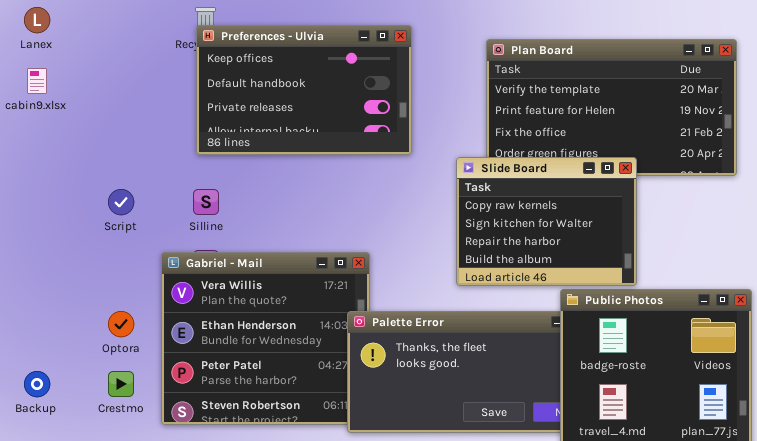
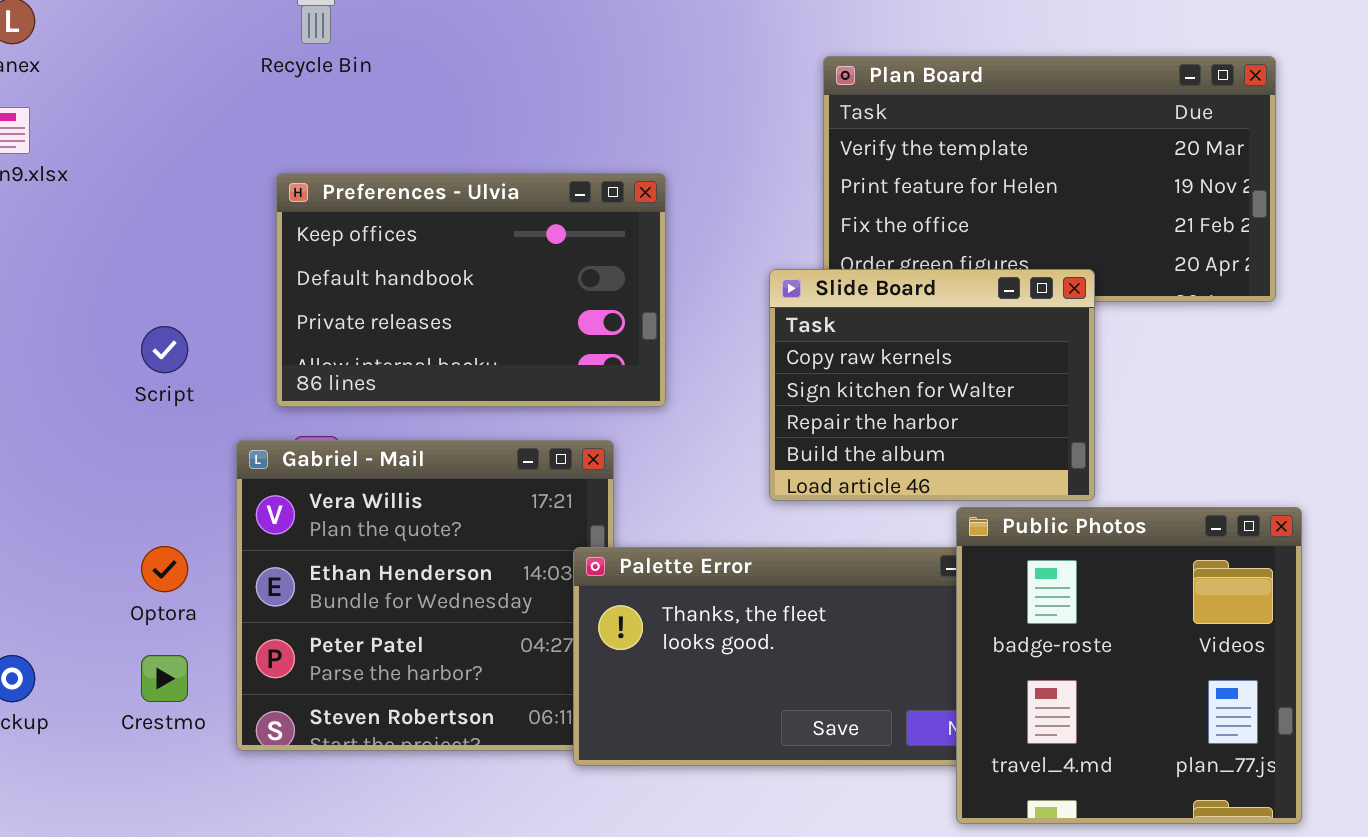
Preferences - Ulvia: [196,25,412,155] -> [276,173,666,407], moved

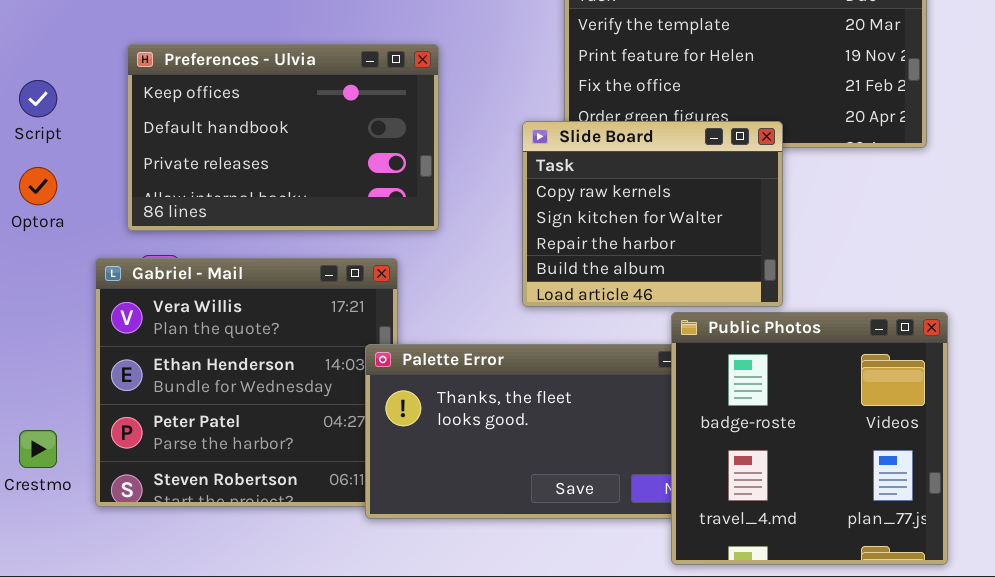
Script: [141,326,188,373] -> [19,80,57,117], moved
Optora: [141,546,188,592] -> [19,167,57,205], moved

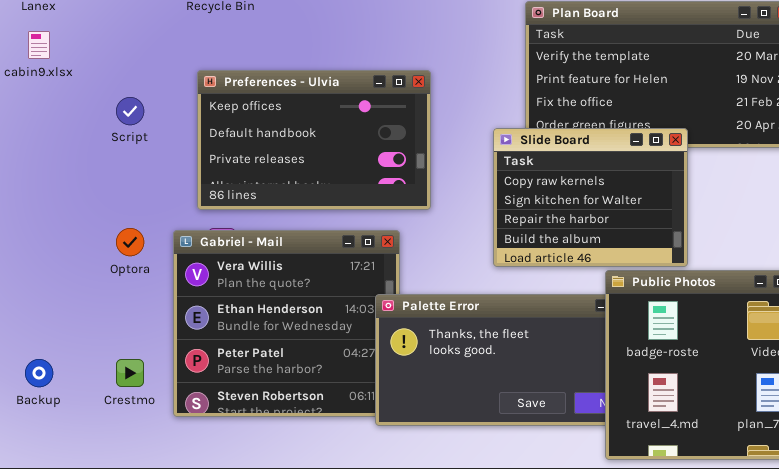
Optora: [19,167,57,205] -> [116,228,144,256], moved

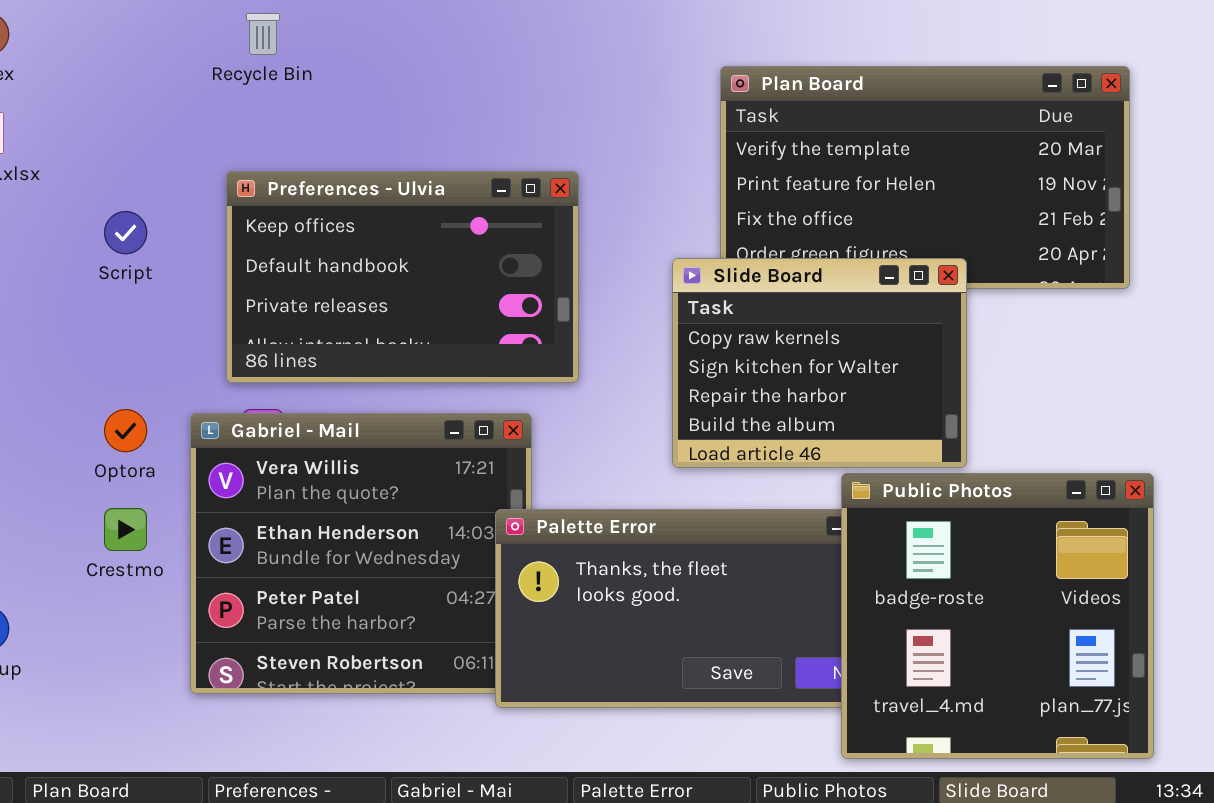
Crestmo: [116,359,144,387] -> [104,508,147,551], moved

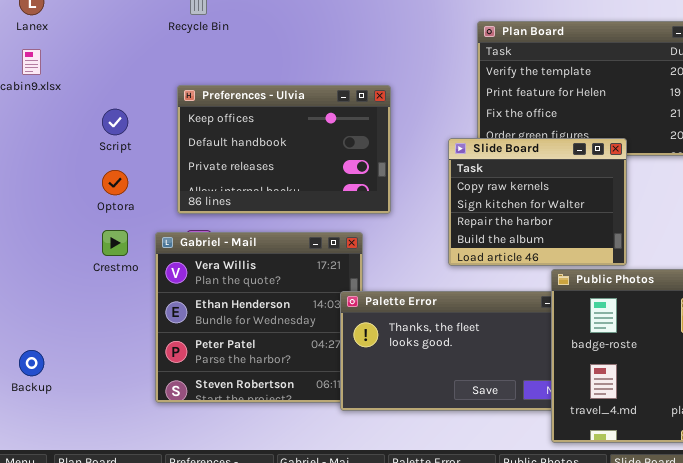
Optora: [104,409,147,452] -> [102,170,128,195], moved
Crestmo: [104,508,147,551] -> [102,230,128,256], moved

